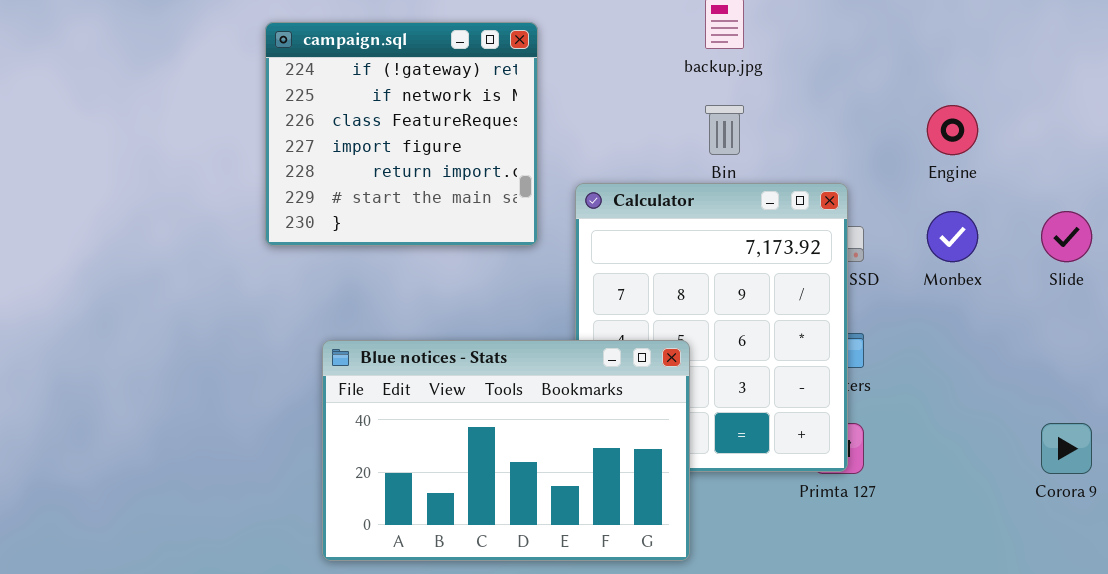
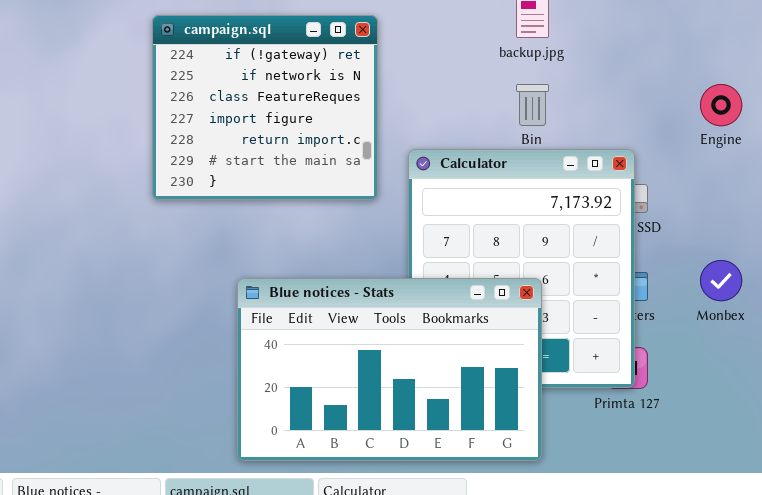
Monbex: [927,211,978,262] -> [700,260,742,301], moved
Blue notices - Stats: [322,340,690,561] -> [237,278,542,461], moved

